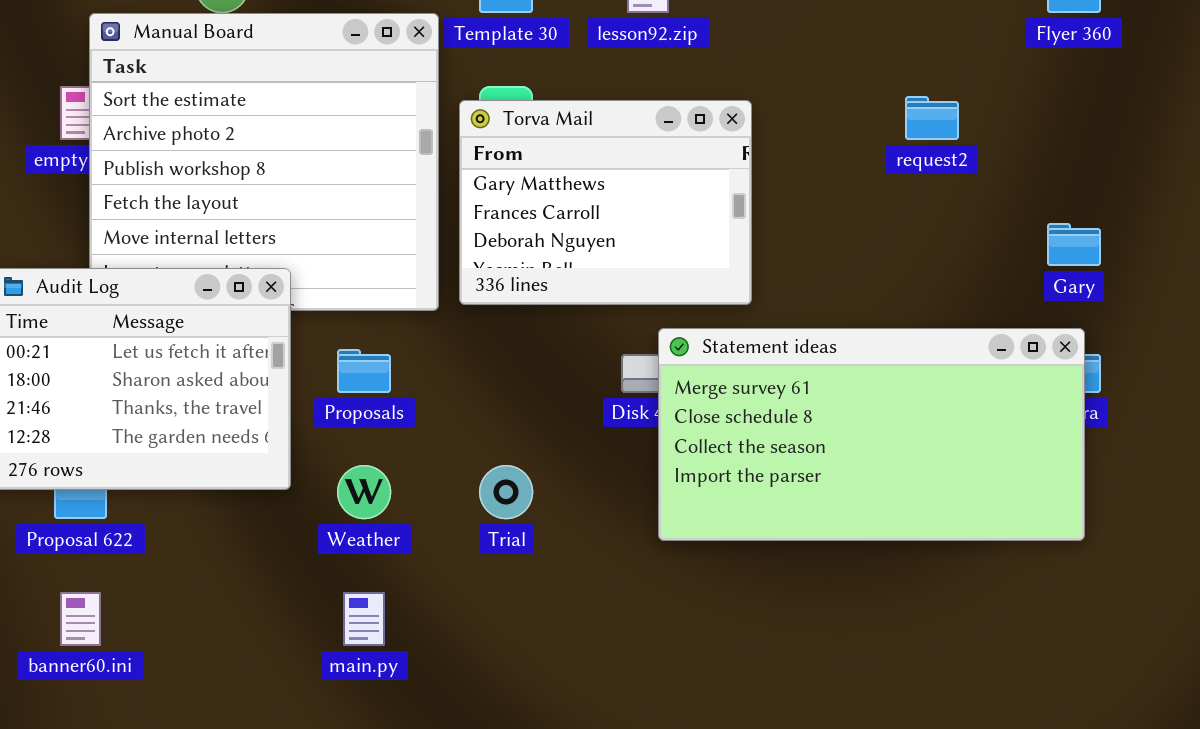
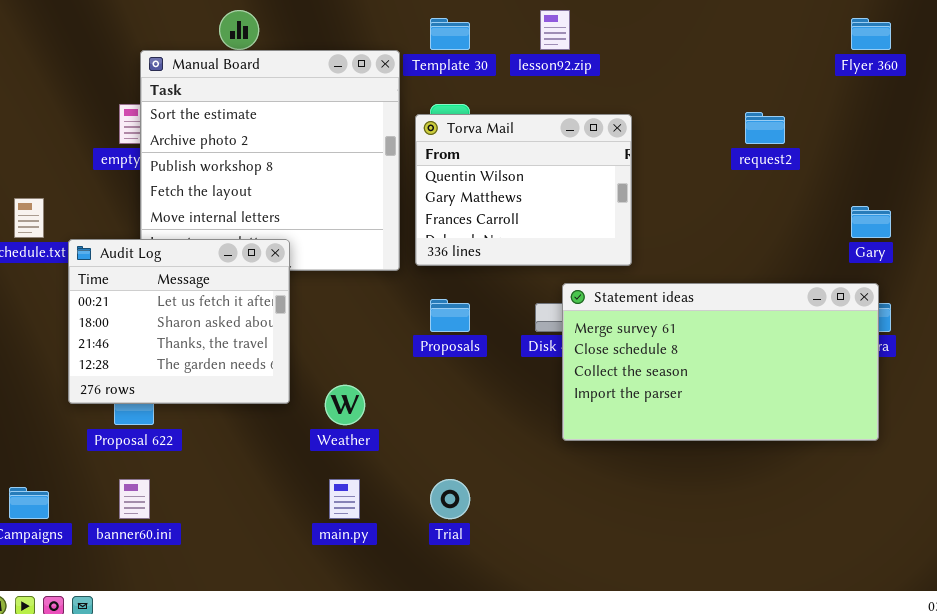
Torva Mail: [459,100,752,305] -> [415,114,632,266], scrolled up 1 row
Proposals: [337,349,391,393] -> [430,299,470,332], moved
Trial: [479,465,533,519] -> [430,479,470,519], moved

